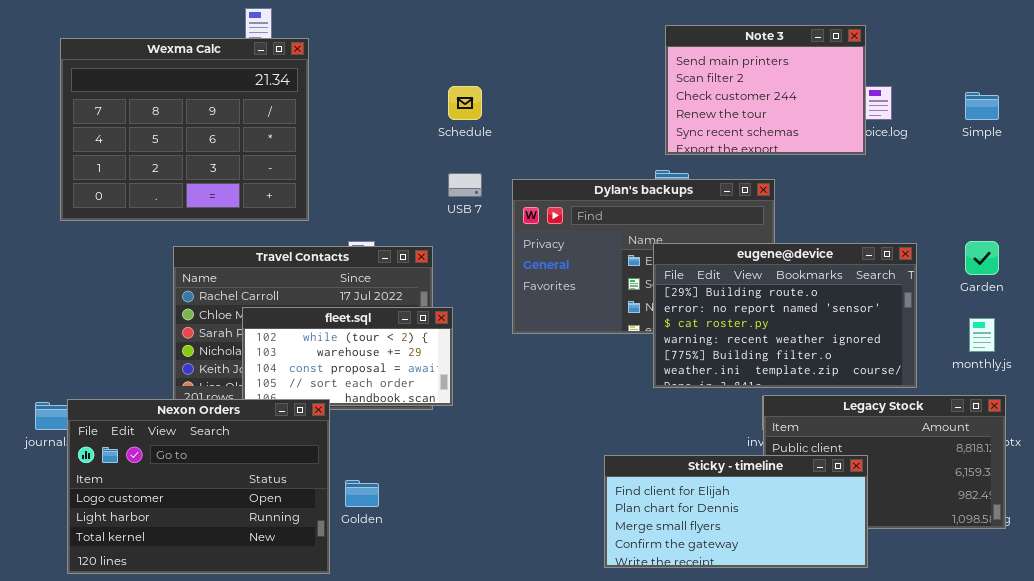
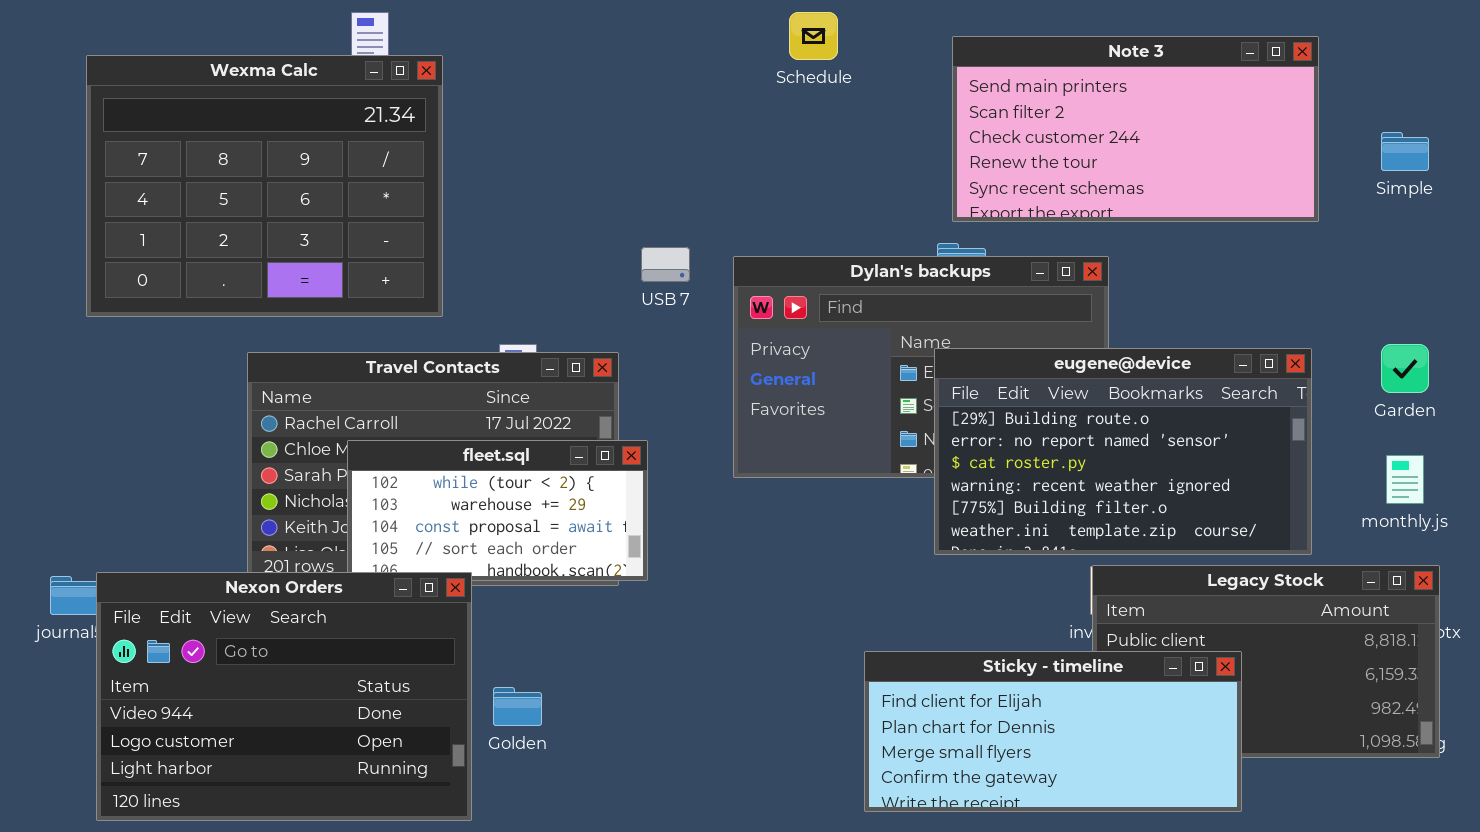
Note 3: [665,25,866,155] -> [952,36,1319,222], resized
Schedule: [448,86,482,120] -> [789,12,838,60], moved
Nexon Orders: [67,399,330,574] -> [96,572,472,821], scrolled up 1 row

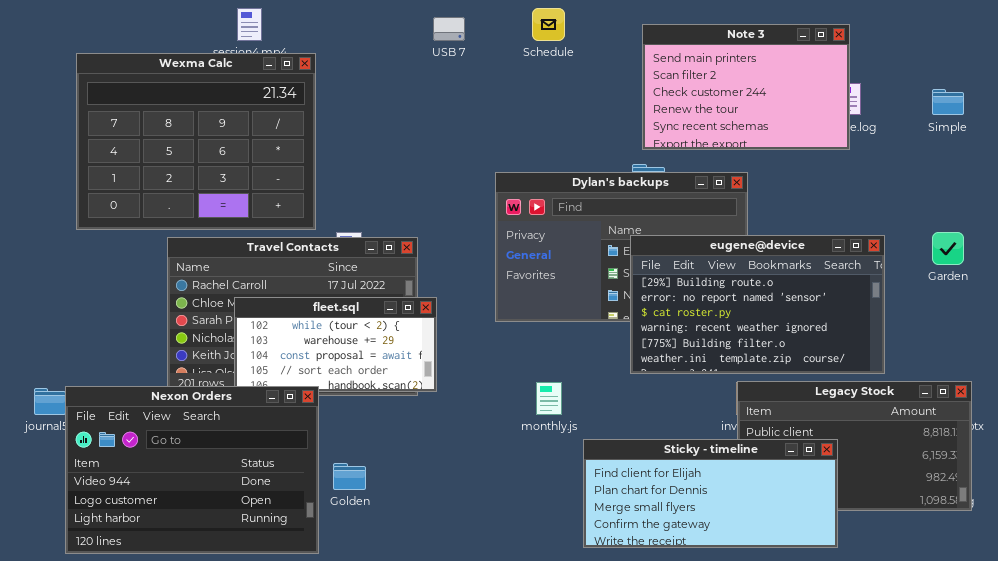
Note 3: [952,36,1319,222] -> [642,24,850,150], resized
Wexma Calc: [86,55,443,317] -> [76,53,316,230], moved
USB 7: [641,247,690,282] -> [433,17,465,41], moved
monthly.js: [1386,455,1424,504] -> [536,382,562,415], moved

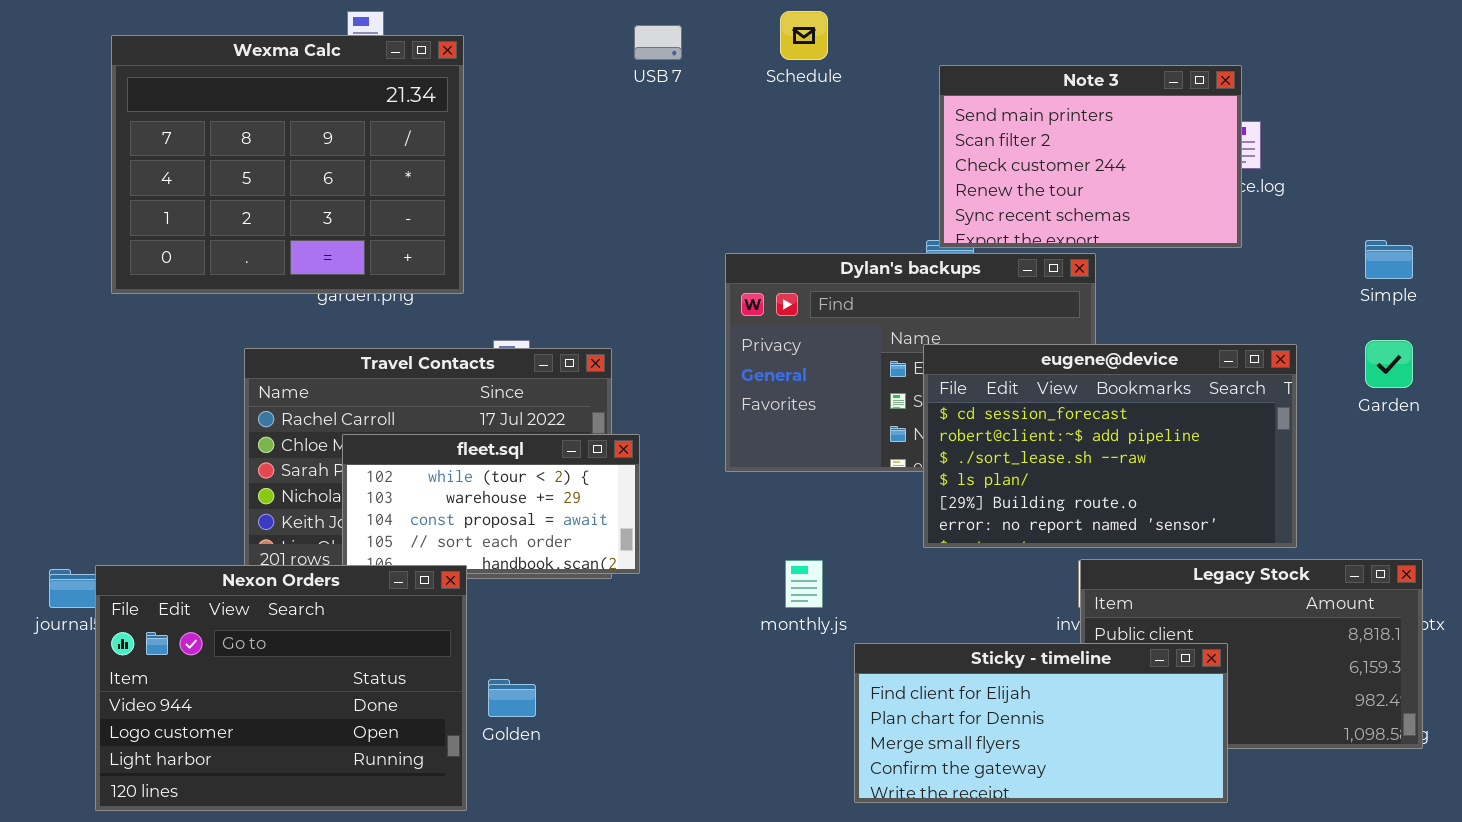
Note 3: [642,24,850,150] -> [939,65,1242,248], moved
Wexma Calc: [76,53,316,230] -> [111,35,464,294], moved
Simple: [932,89,964,115] -> [1365,240,1413,279], moved
eugene@device: [630,235,885,374] -> [923,344,1297,548], scrolled up 4 rows

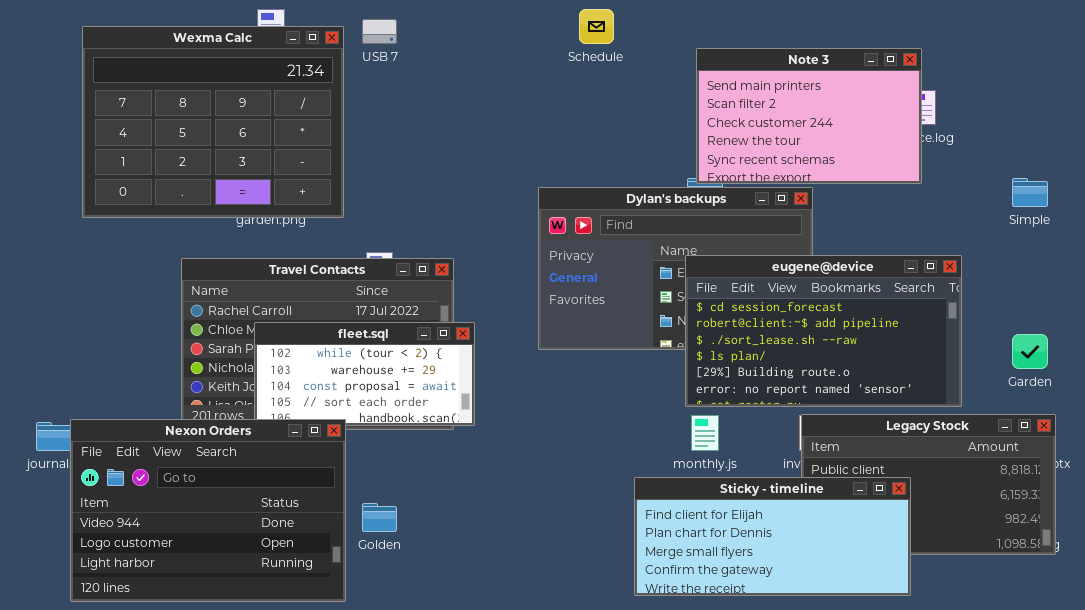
USB 7: [634,25,682,60] -> [362,19,397,44], moved
Garden: [1365,340,1413,388] -> [1012,334,1048,369], moved
monthly.js: [785,560,823,608] -> [691,415,719,451], moved

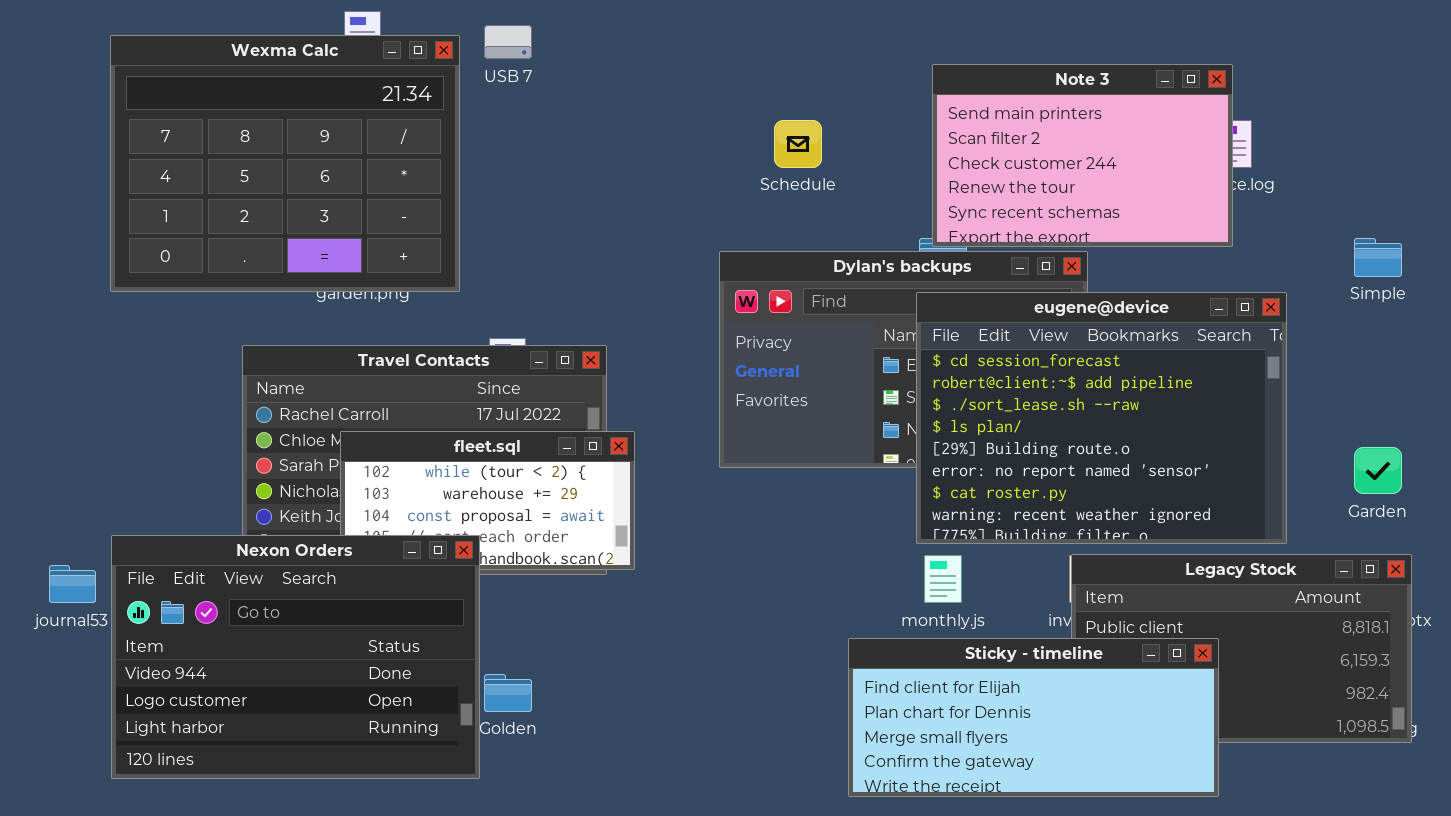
Schedule: [579,9,614,44] -> [774,120,822,168], moved
eugene@device: [685,255,962,407] -> [916,292,1287,544], resized
Nexon Orders: [70,419,346,602] -> [111,535,480,779], moved

